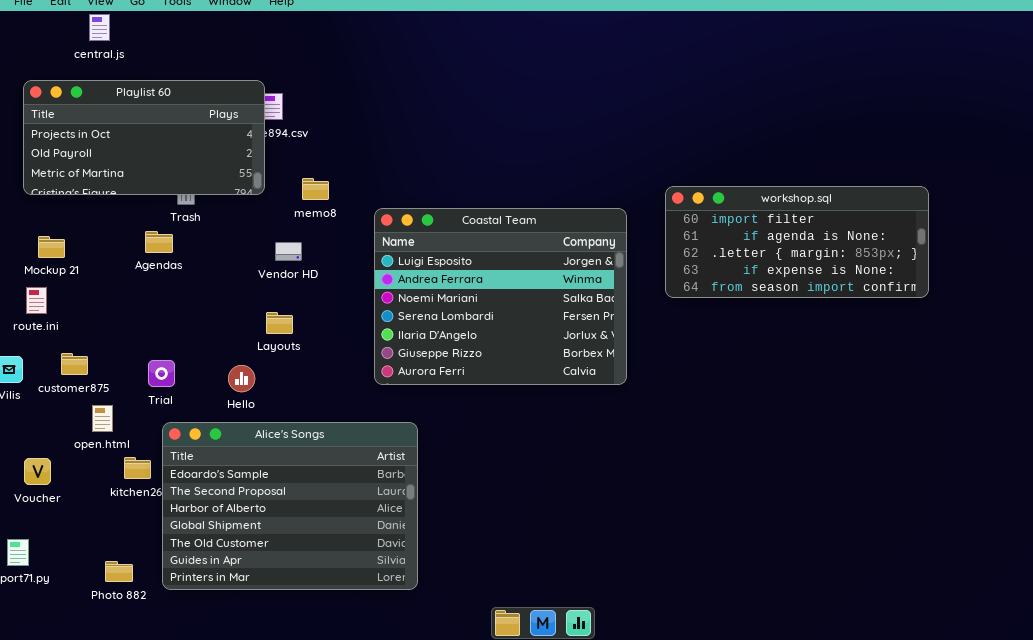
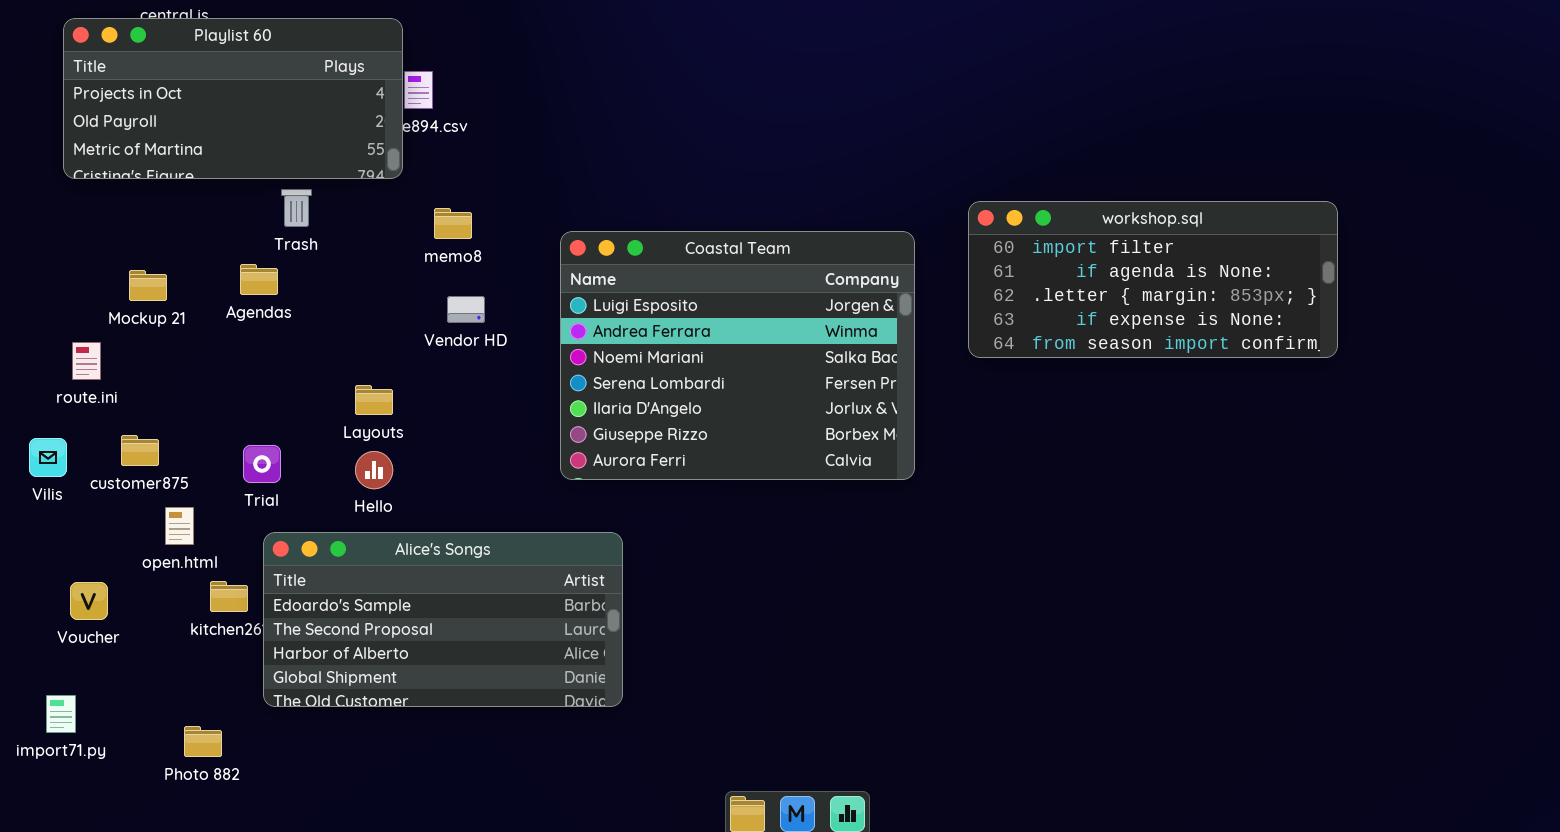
Playlist 60: [23,80,265,195] -> [63,18,403,179], moved
memo8: [302,178,329,200] -> [434,208,472,239], moved
Mockup 21: [38,236,65,258] -> [129,270,167,301], moved
Vendor HD: [275,242,302,261] -> [447,296,485,323], moved
Layouts: [266,312,293,334] -> [355,385,393,415], moved
Alice's Songs: [162,422,418,590] -> [263,532,623,707], resized

